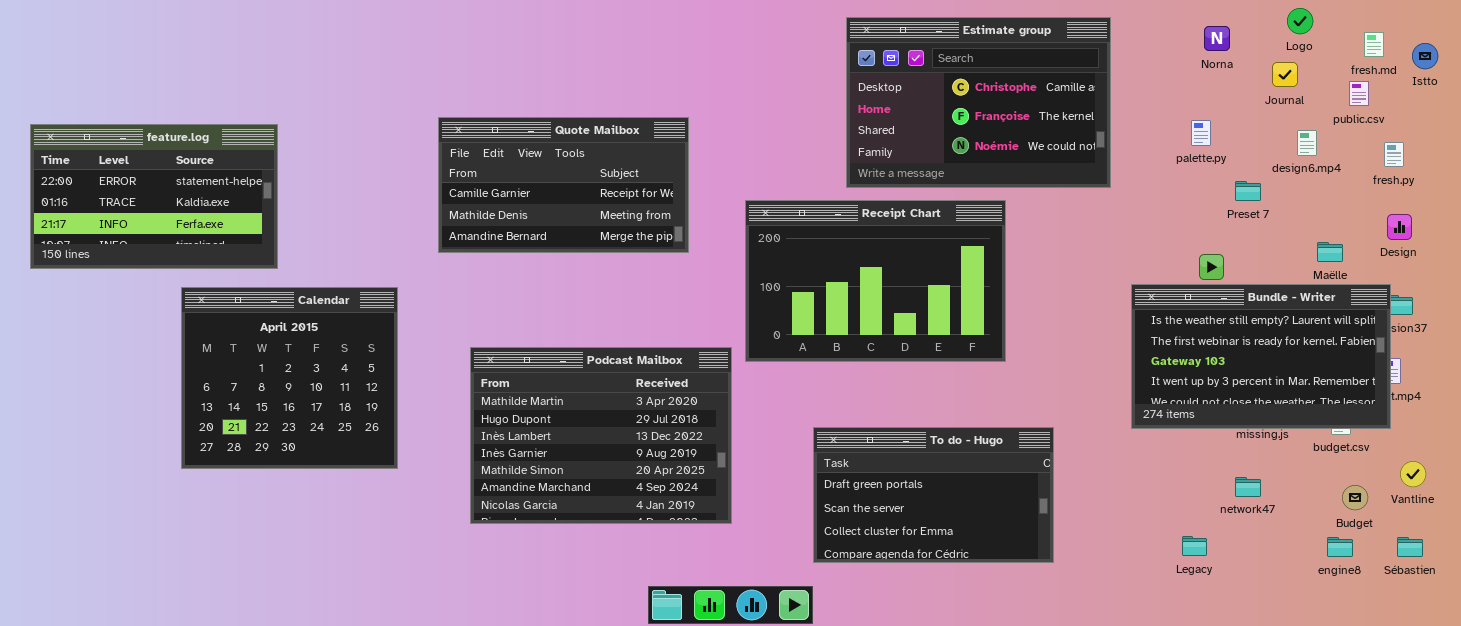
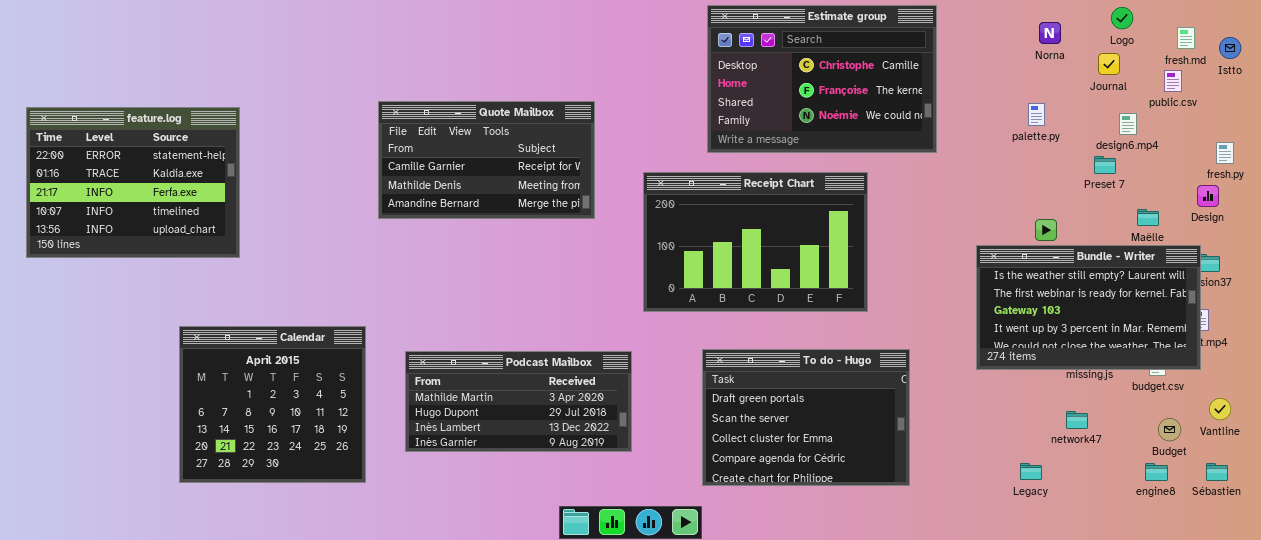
Estimate group: [846,17,1111,188] -> [707,5,937,153], moved
feature.log: [30,124,278,269] -> [26,107,240,258], resized
fresh.py: [1384,142,1404,167] -> [1216,142,1234,164], moved
Preset 7: [1235,181,1261,201] -> [1094,156,1116,174], moved
Calendar: [181,287,398,469] -> [179,326,366,483], moved
Podcast Mailbox: [470,347,732,524] -> [405,351,632,452], resized
To do - Hugo: [813,427,1054,563] -> [702,349,910,486], resized

